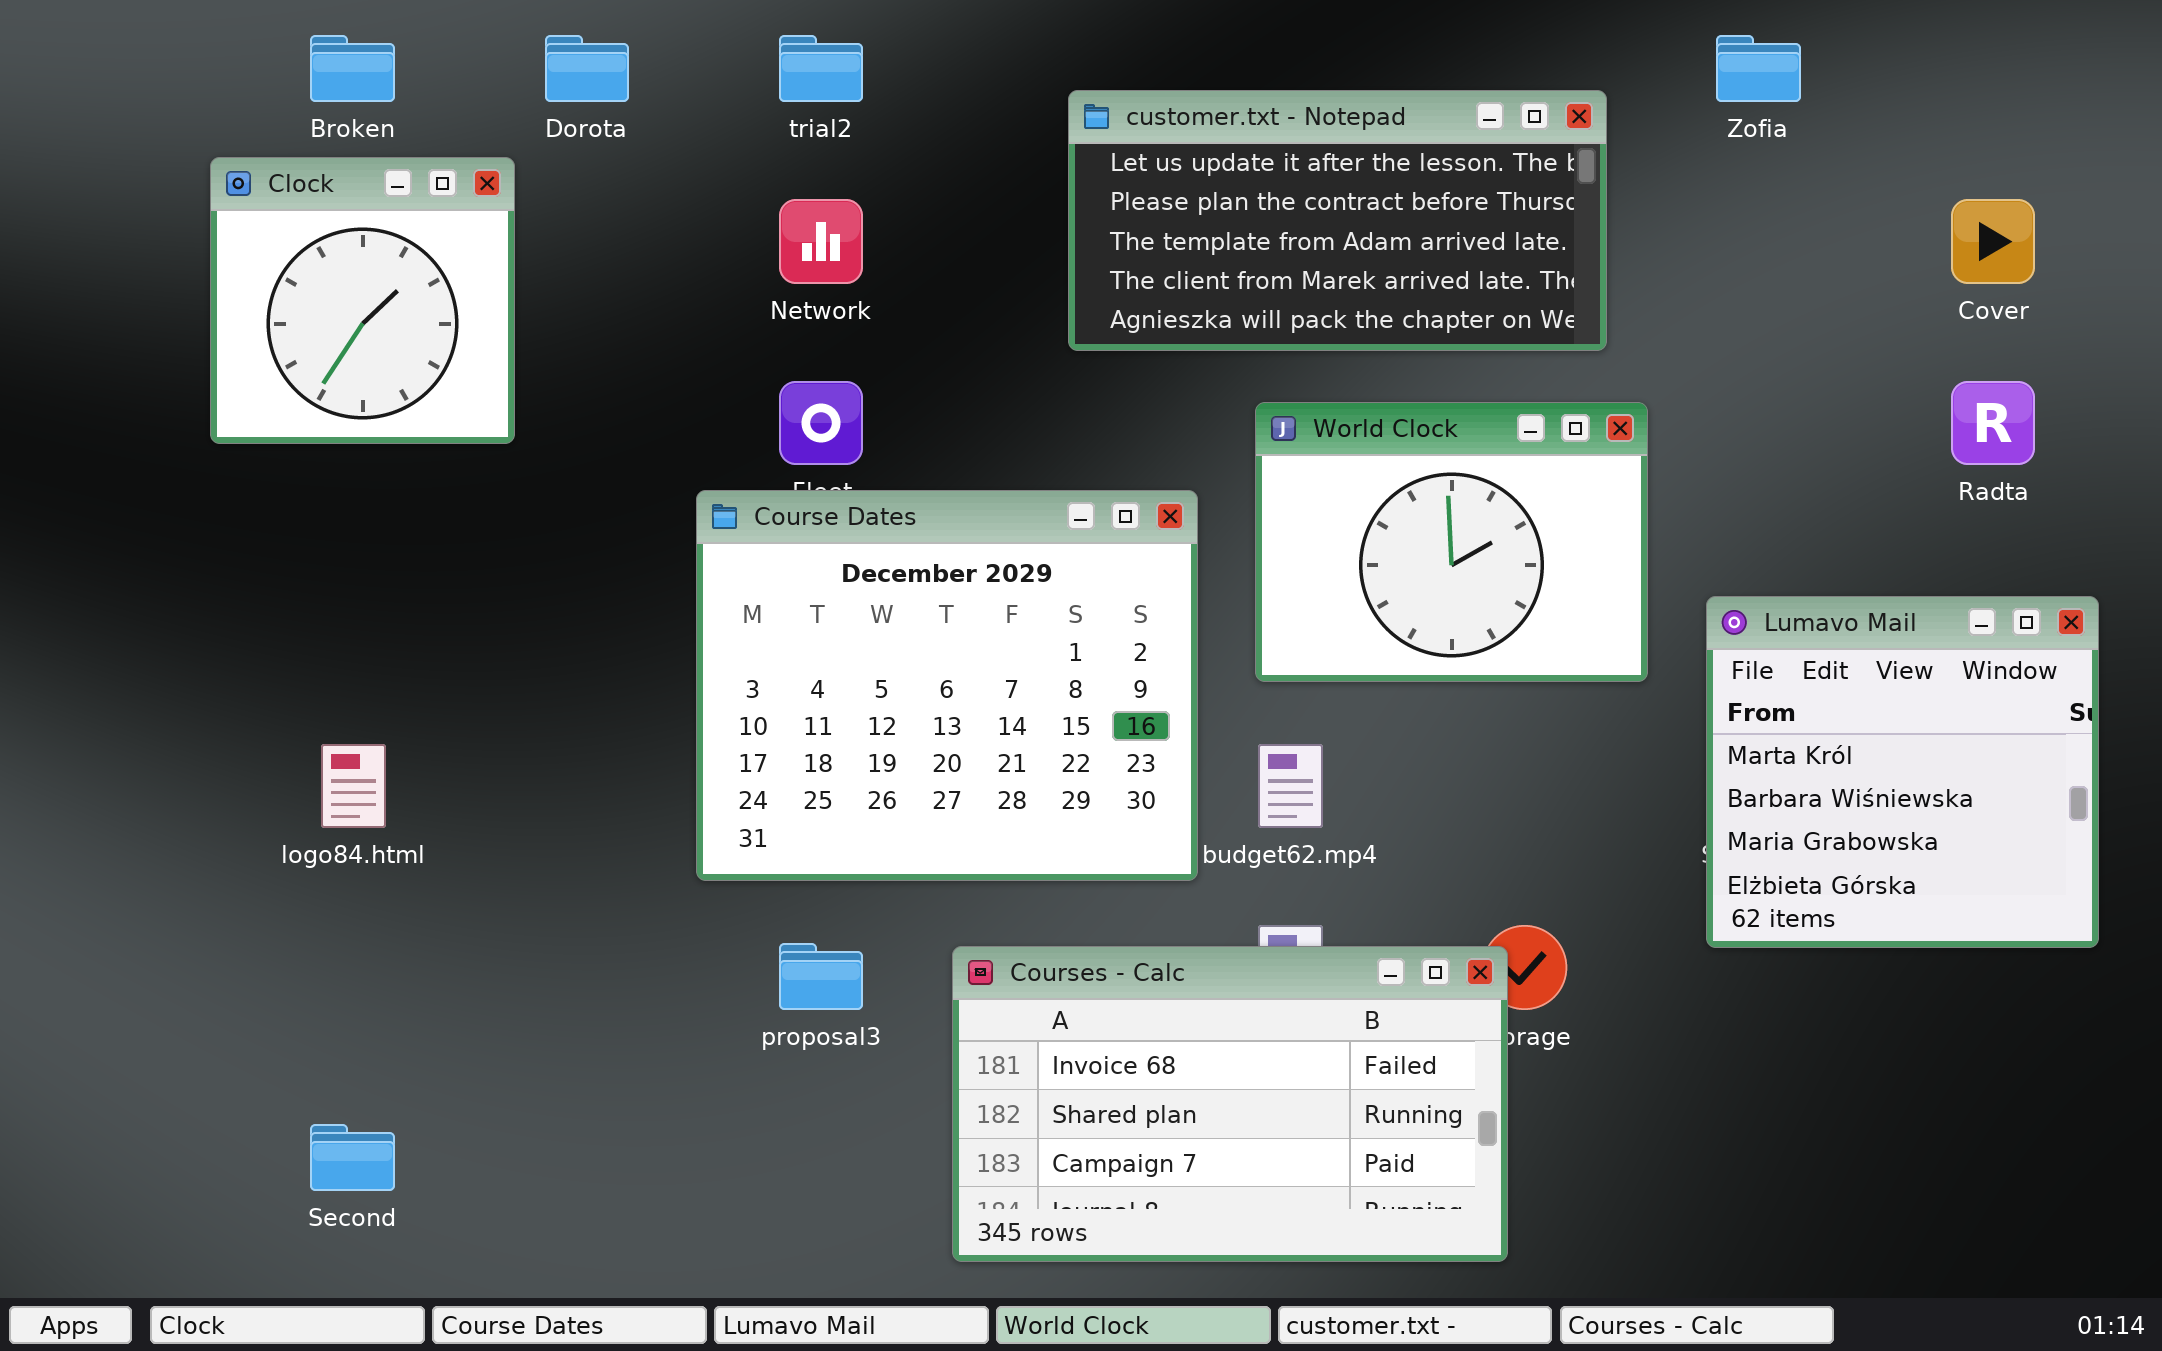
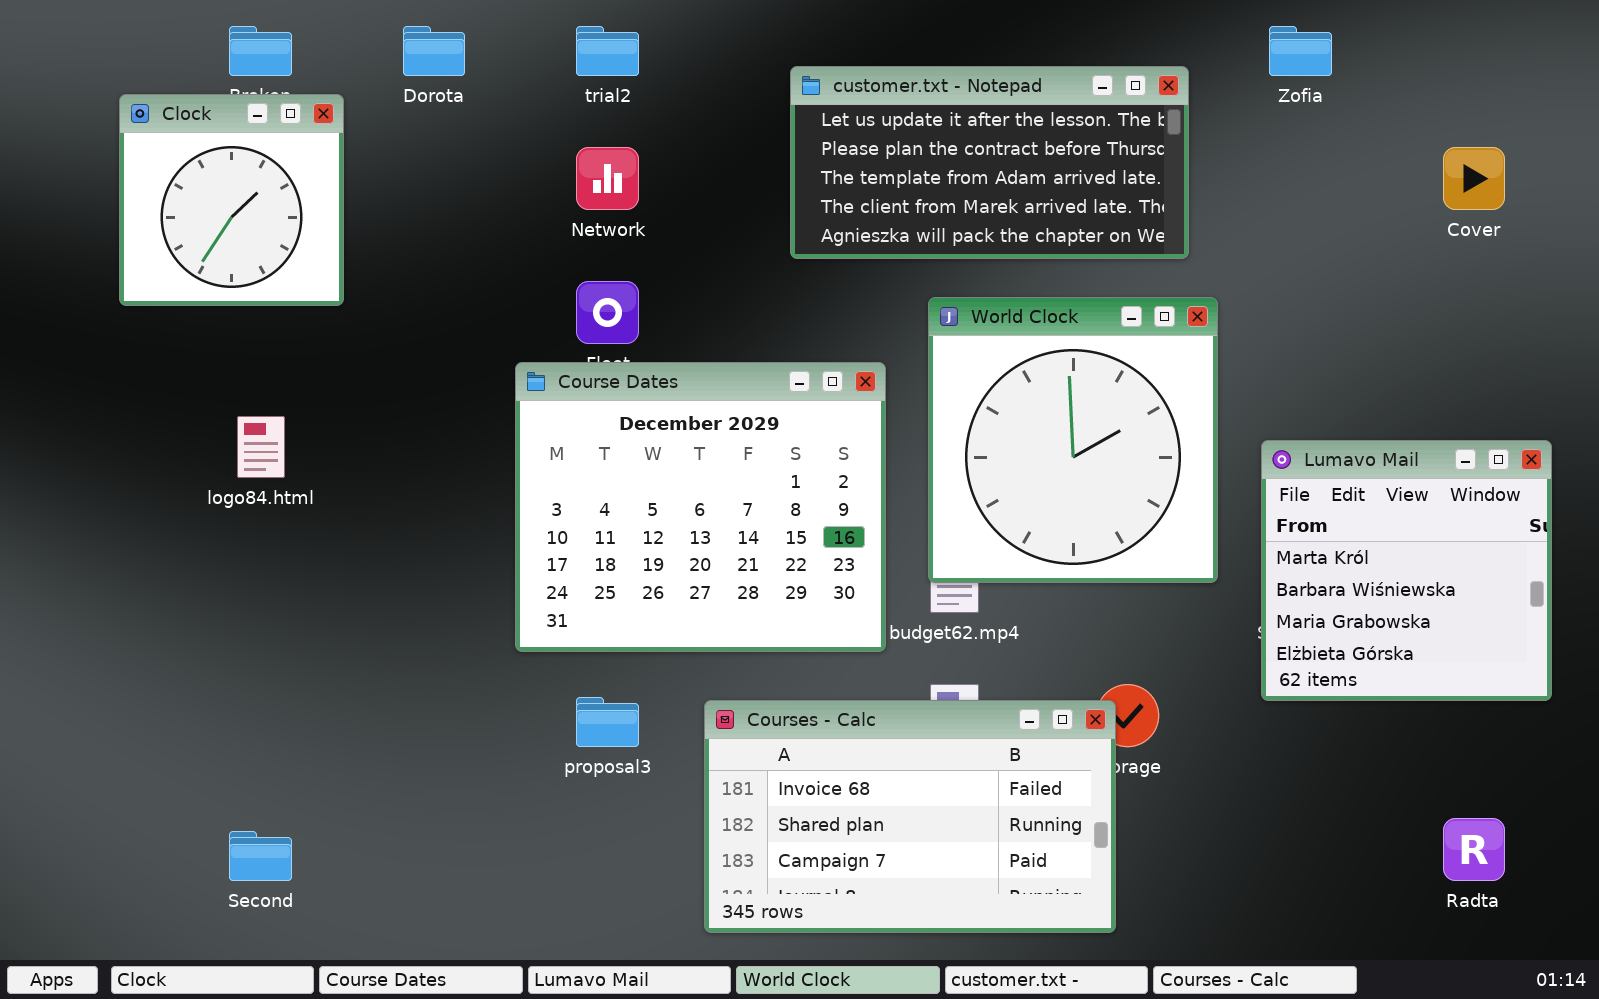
Clock: [210,157,515,444] -> [119,94,344,306], moved
Radta: [1951,381,2035,465] -> [1443,818,1505,881], moved
World Clock: [1255,402,1648,682] -> [928,297,1218,583], resized
logo84.html: [321,744,386,828] -> [237,416,285,478], moved

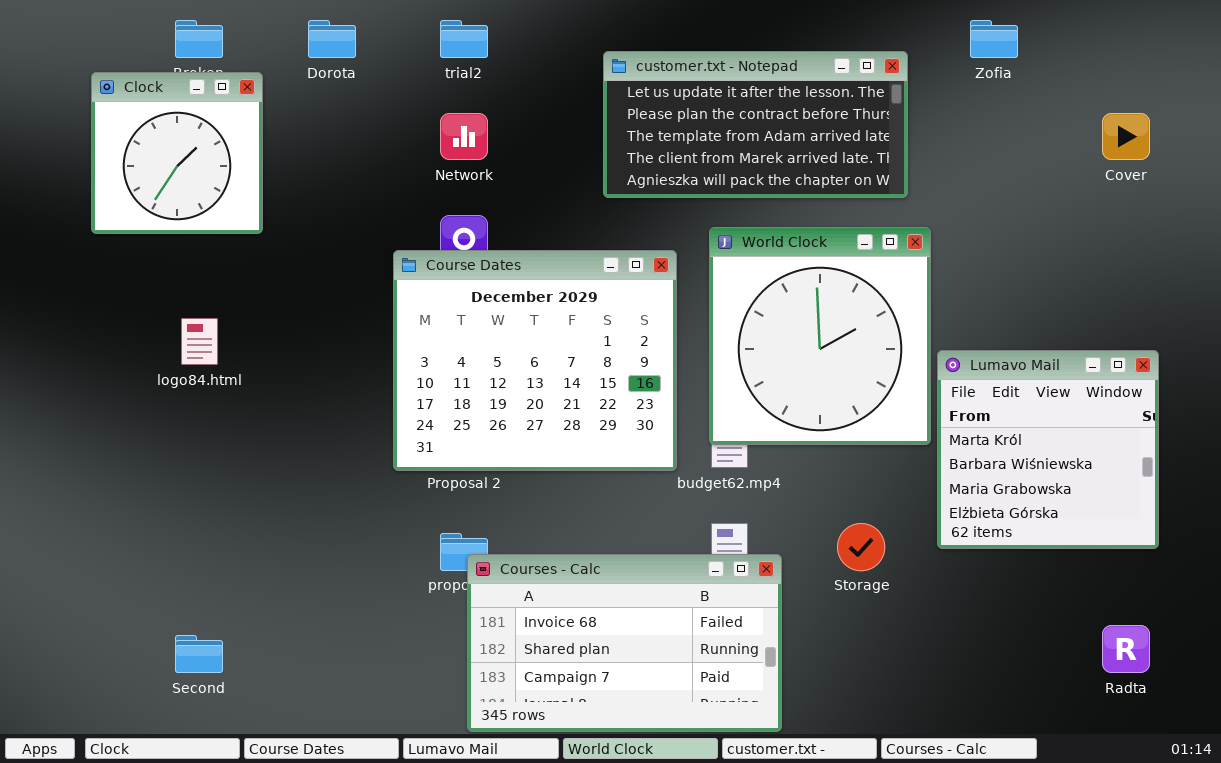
Course Dates: [515,362,886,652] -> [393,250,677,471], moved
Lumavo Mail: [1261,440,1552,701] -> [937,350,1159,549], moved
Courses - Calc: [704,700,1116,933] -> [467,554,782,732], moved

